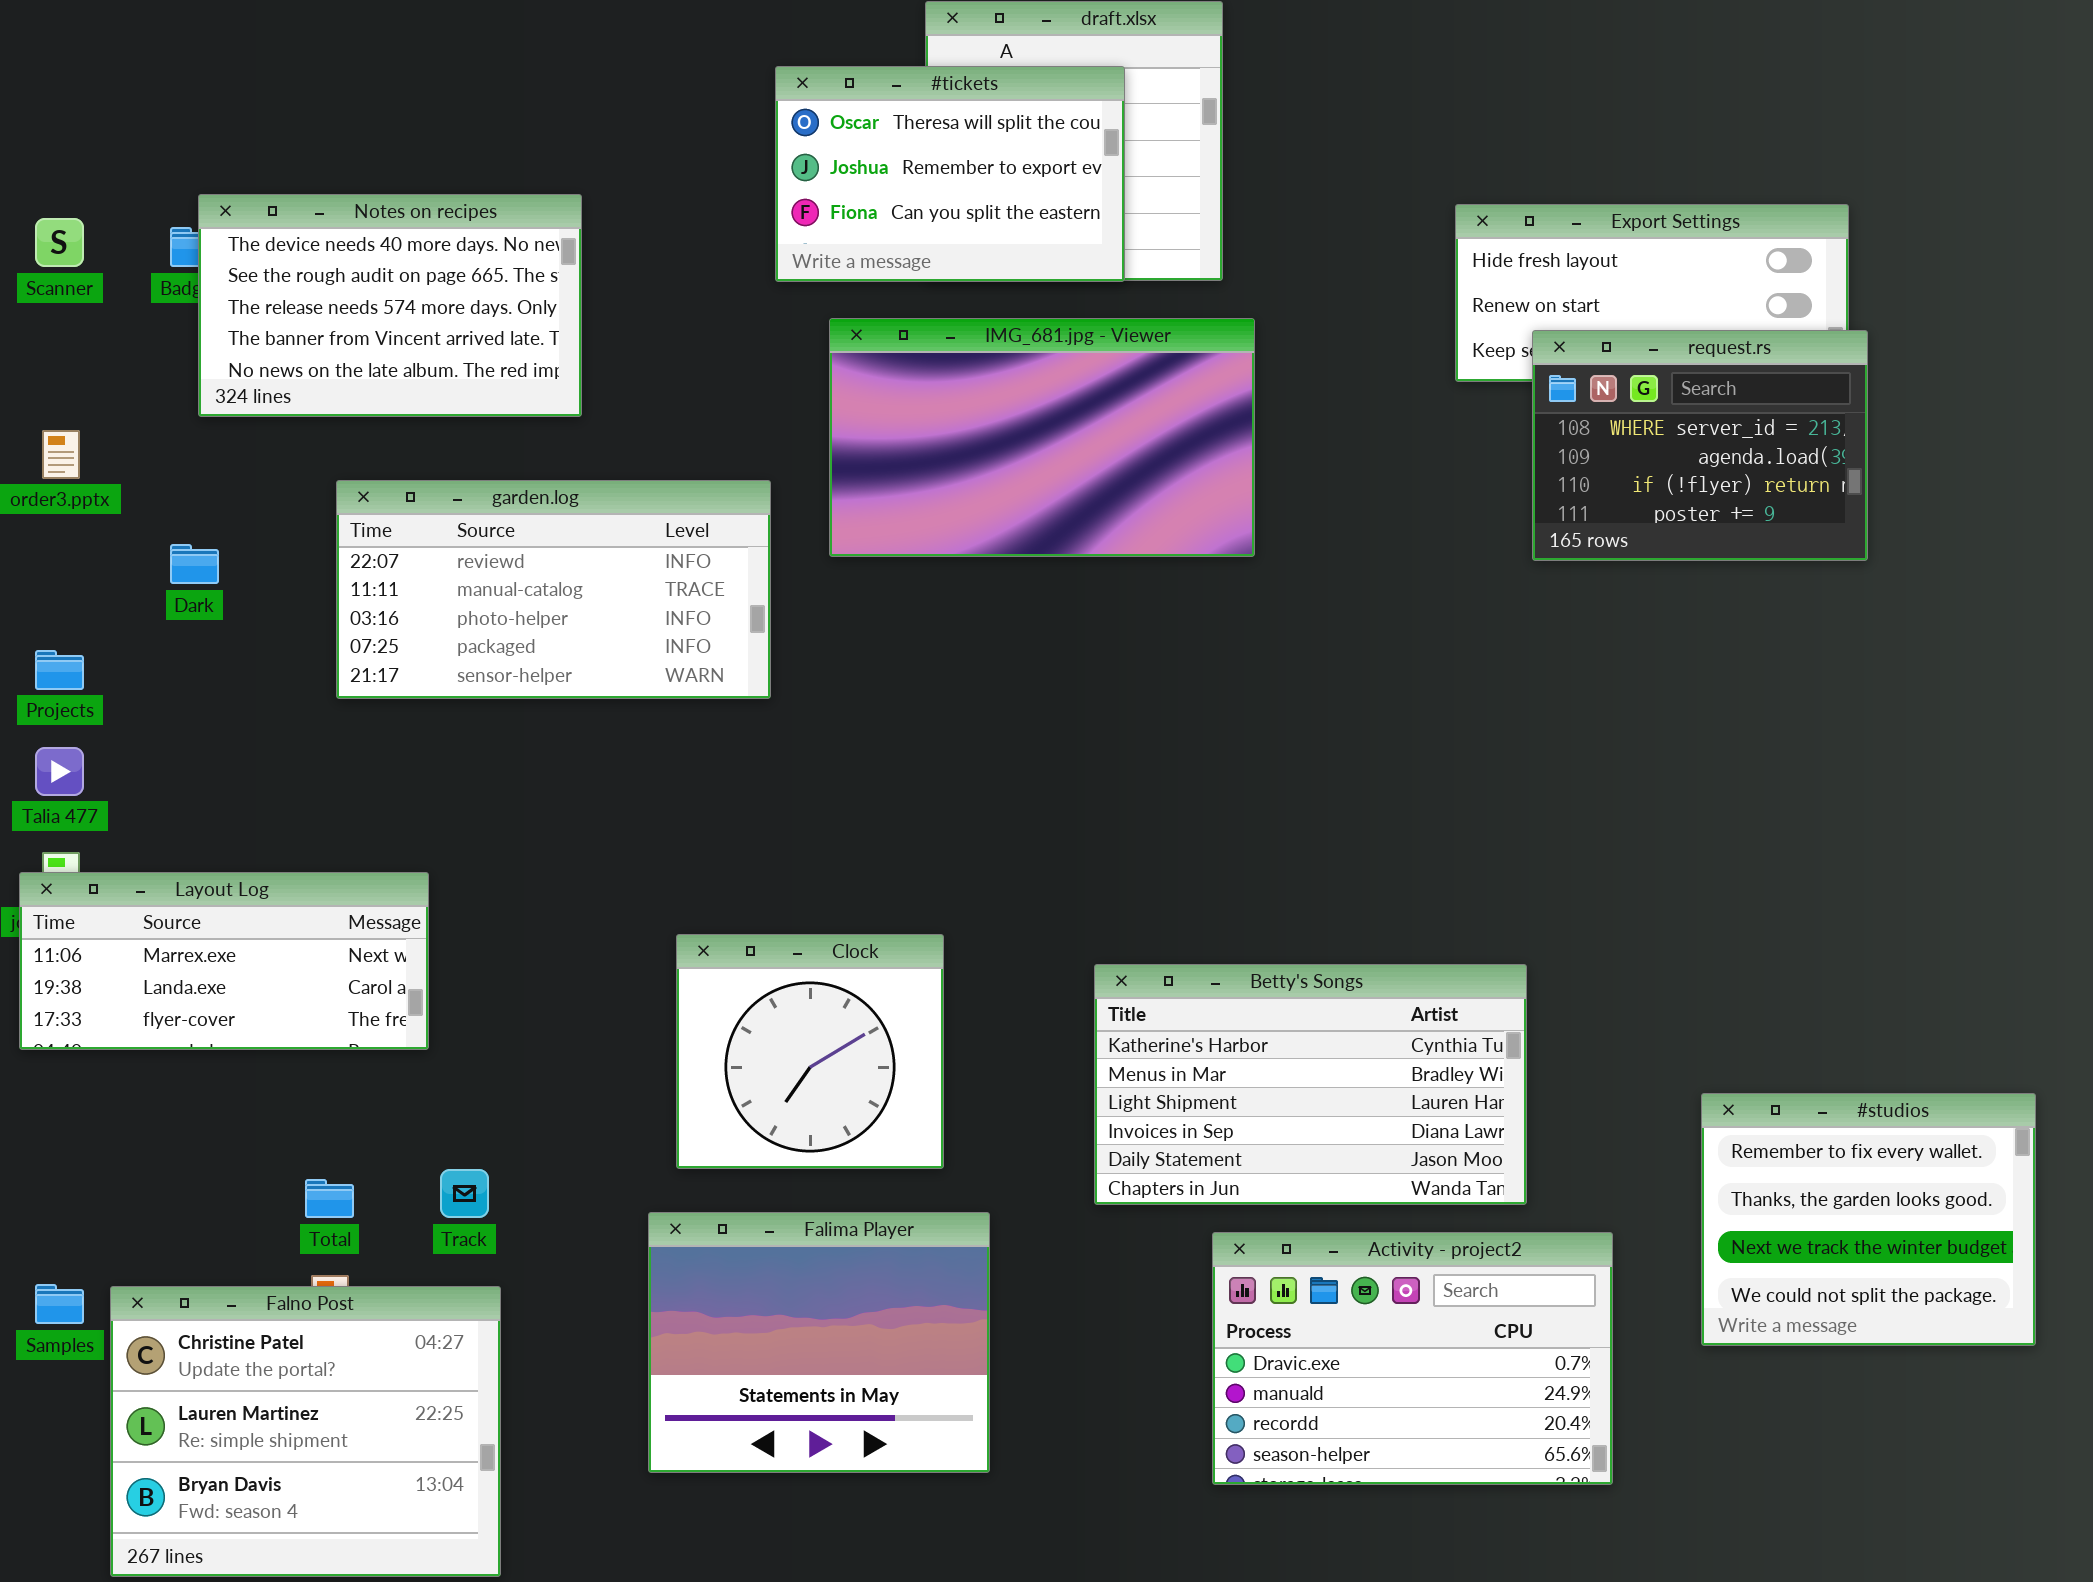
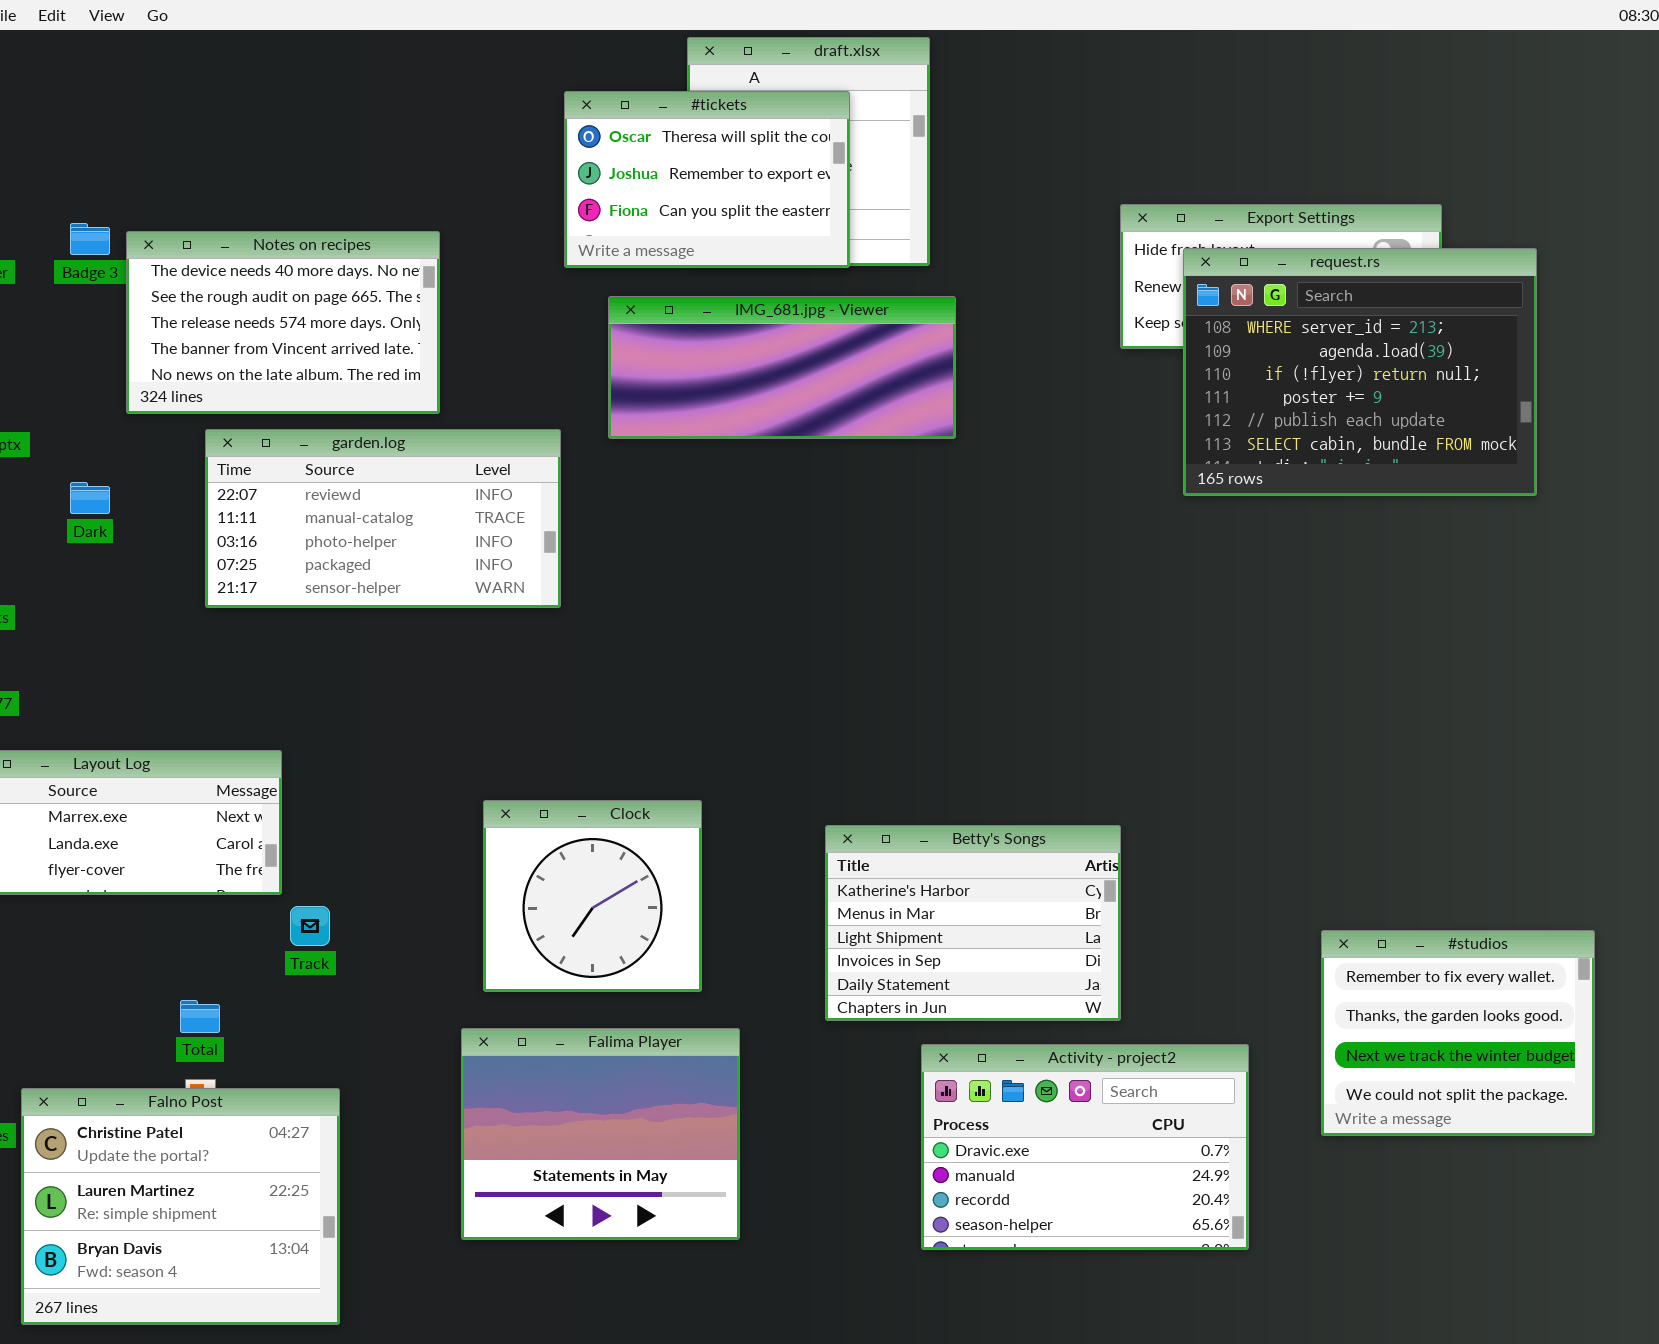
Notes on recipes: [198,194,582,417] -> [126,231,440,414], moved
IMG_681.jpg - Viewer: [829,318,1255,557] -> [608,296,956,439], resized
request.rs: [1532,330,1868,561] -> [1183,248,1537,496], resized
Betty's Songs: [1094,964,1527,1205] -> [825,825,1121,1021], resized
Track: [440,1169,489,1218] -> [290,906,330,946], moved

